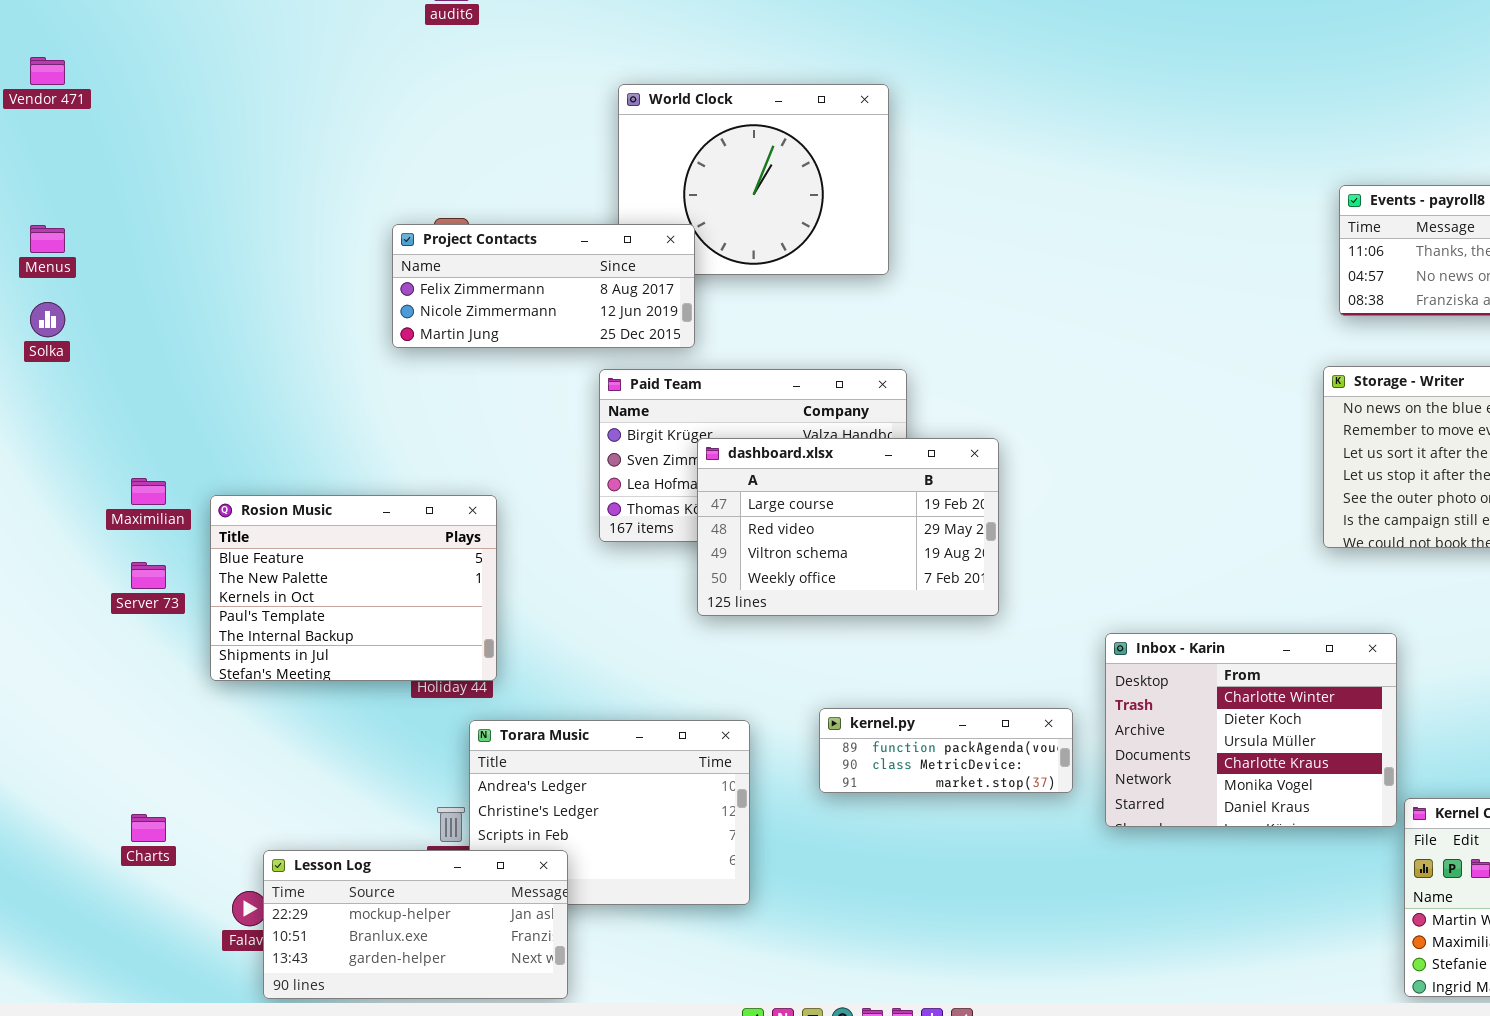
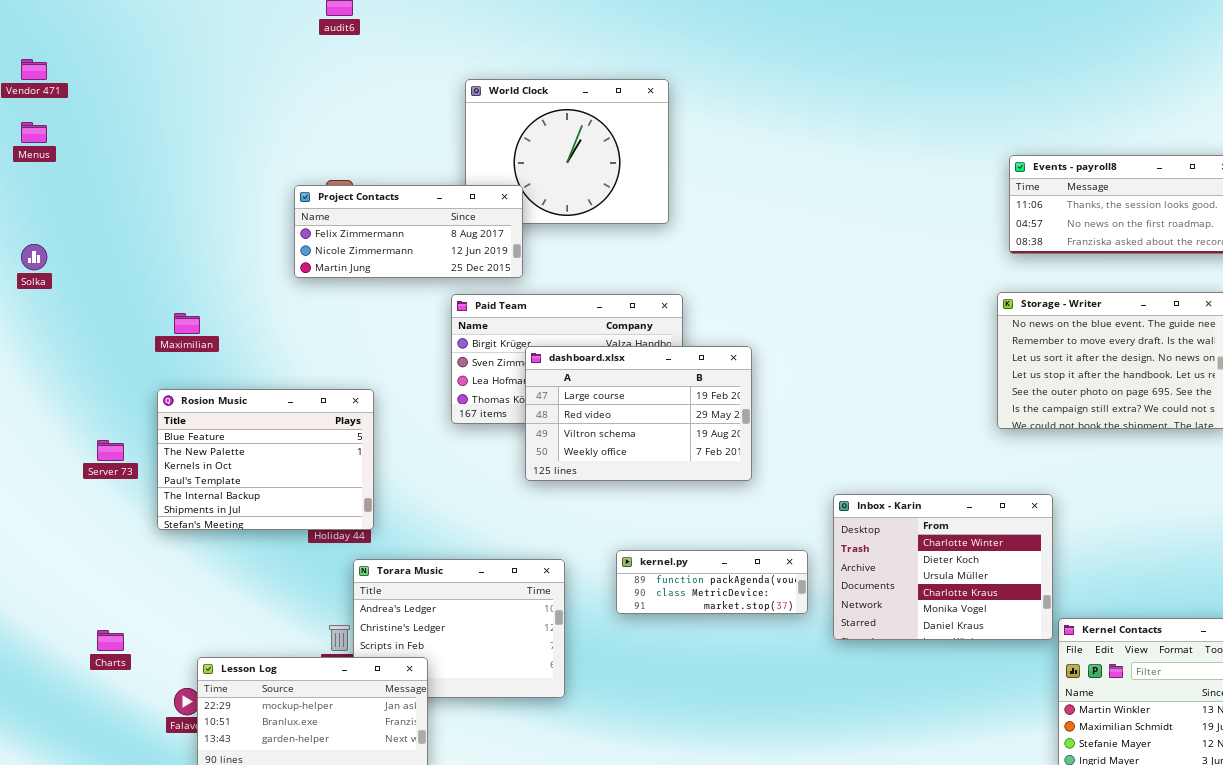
Menus: [30,225,65,253] -> [21,122,47,143], moved
Maximilian: [131,478,166,505] -> [174,313,200,334], moved

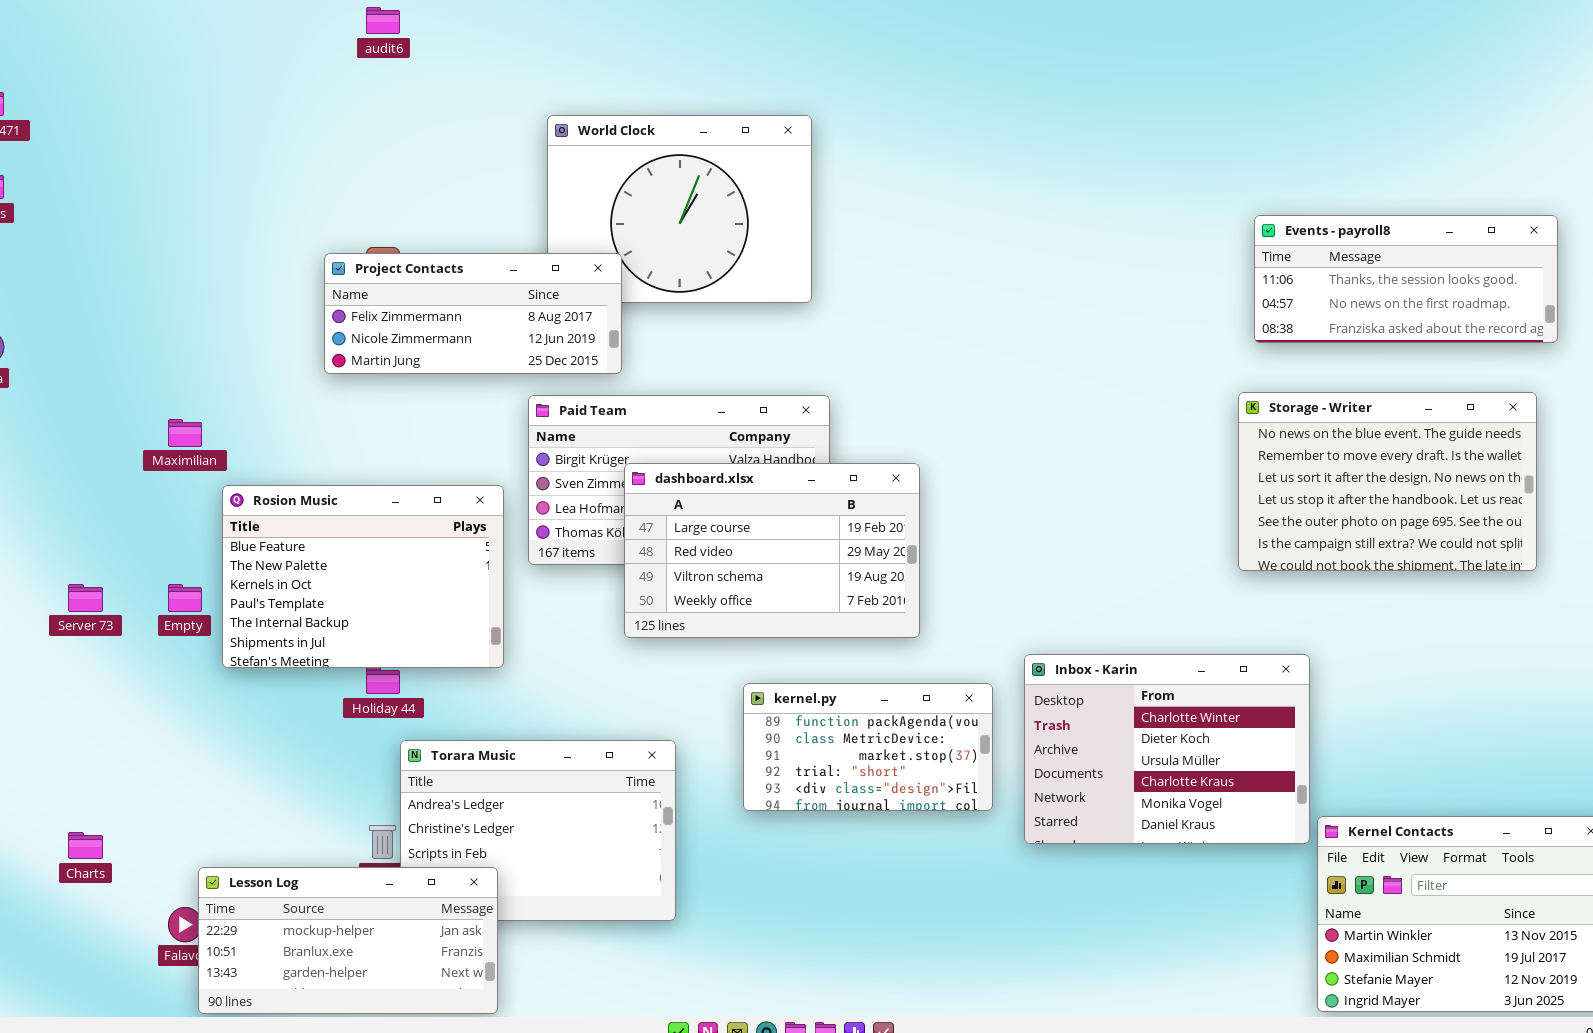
Rosion Music: [157,389,374,530] -> [222,485,504,668], moved
kernel.py: [616,550,808,614] -> [743,683,993,811], resized

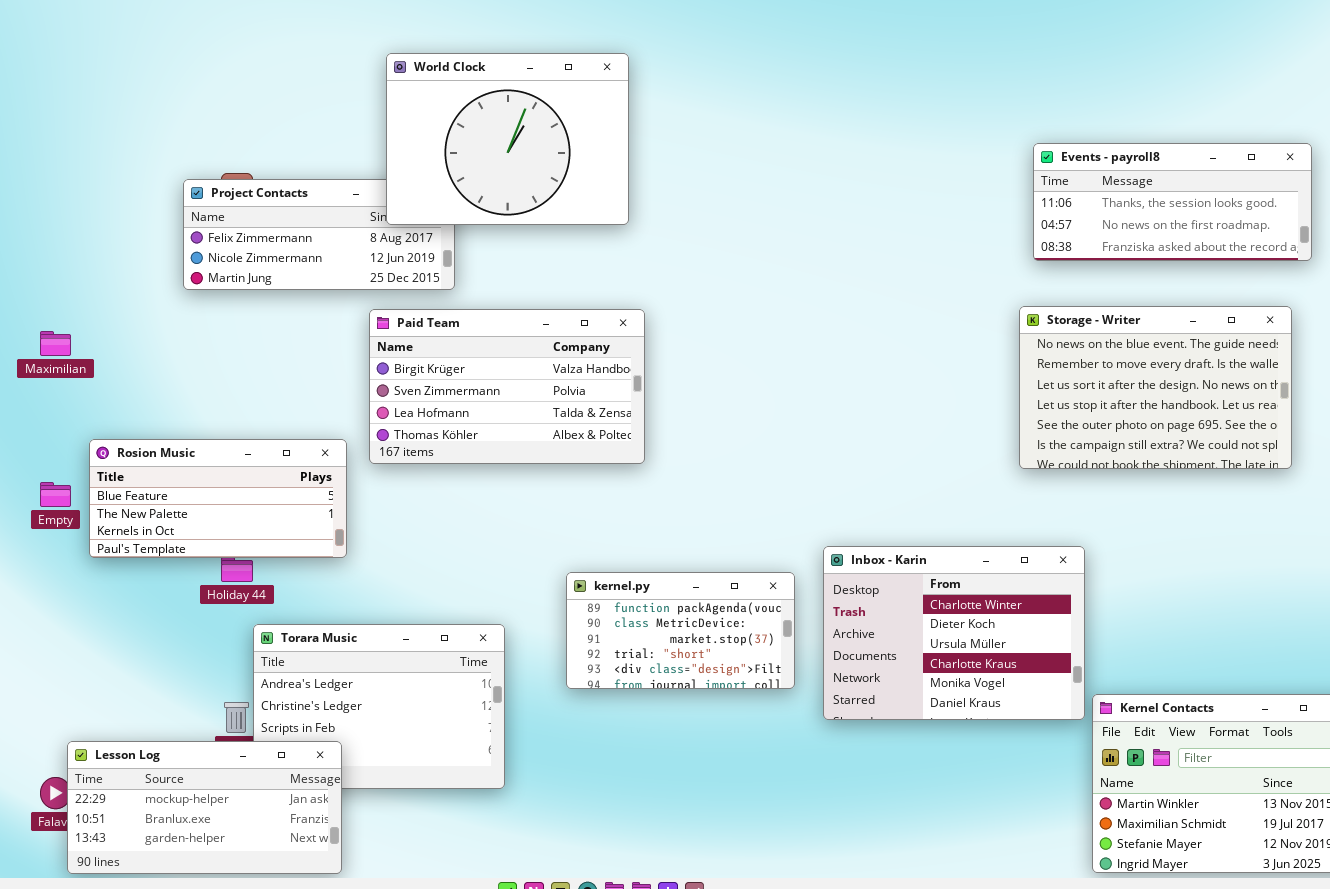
World Clock: [547,115,812,303] -> [386,53,629,225], raised
dashboard.xlsx: [624,463,920,638] -> none, closed
Rosion Music: [222,485,504,668] -> [89,439,347,558], resized

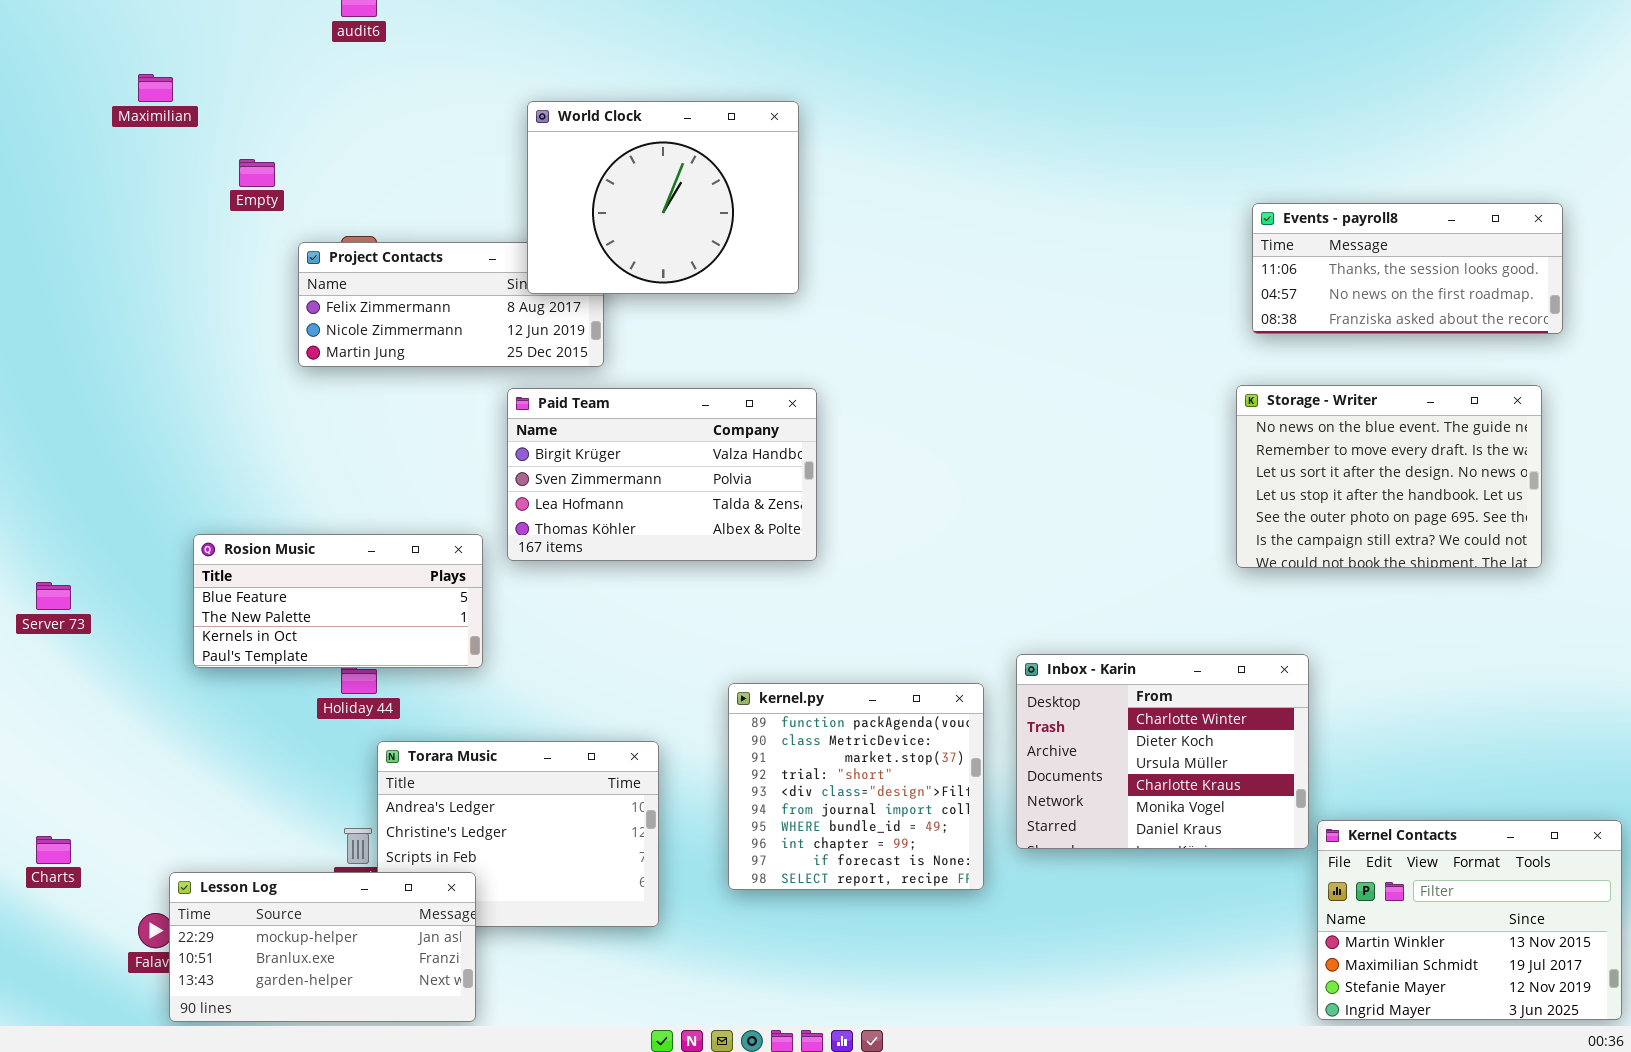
Maximilian: [40,331,71,356] -> [138,74,173,102], moved
Empty: [40,482,71,507] -> [239,159,275,187], moved
kernel.py: [566,572,795,689] -> [728,683,984,890], resized

